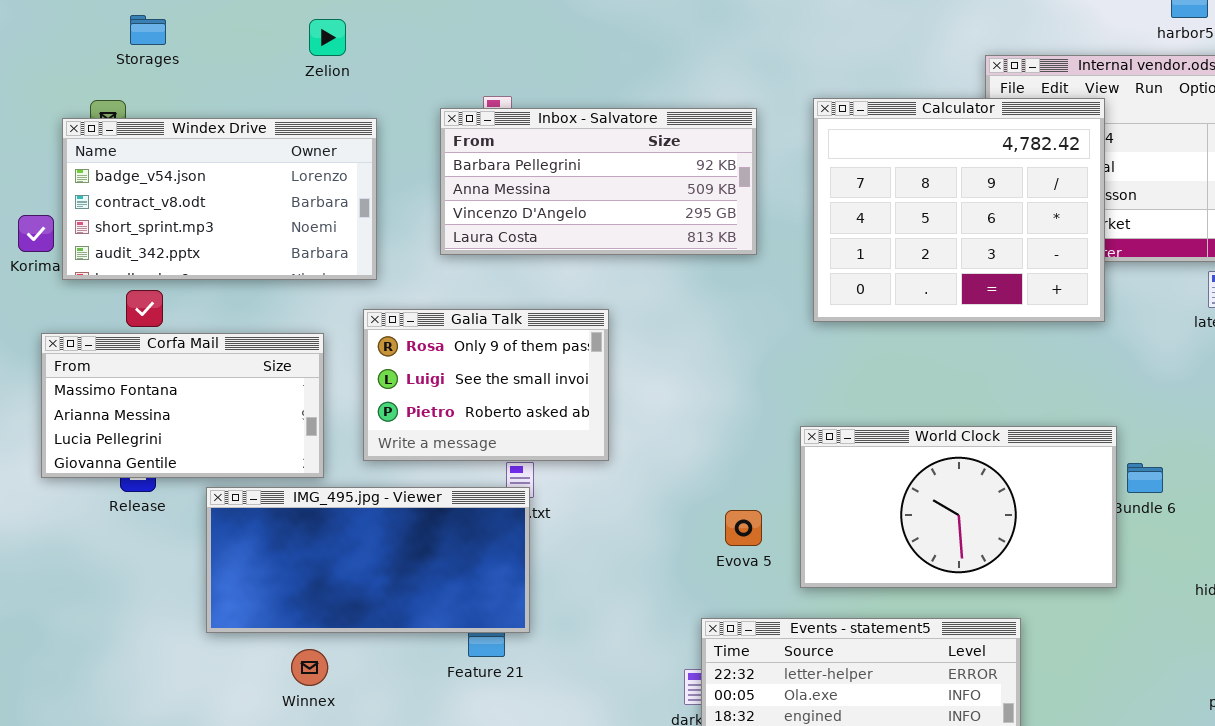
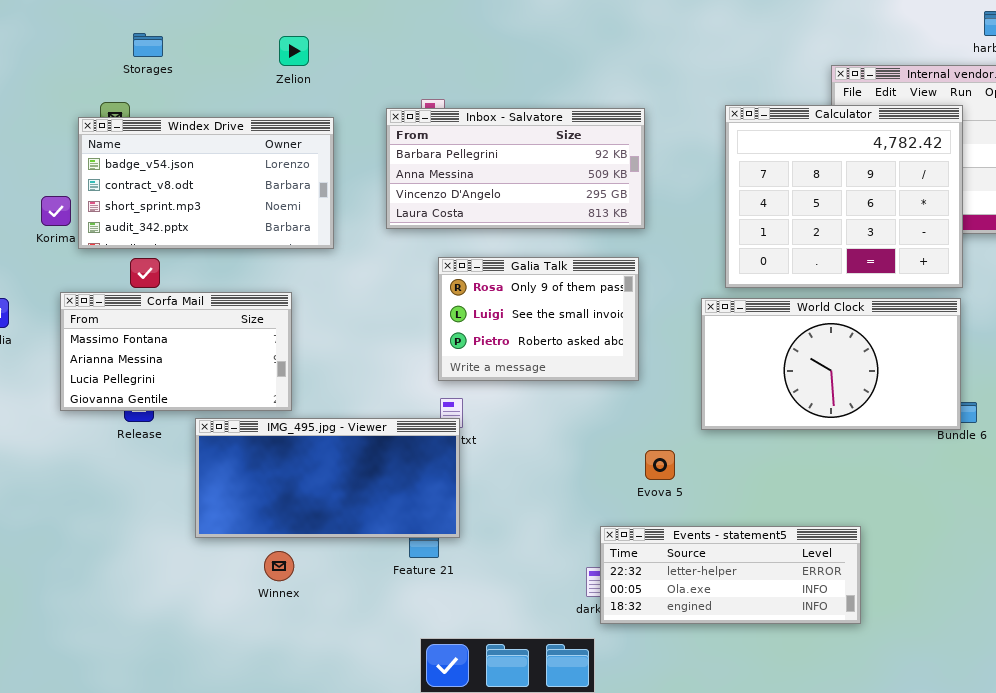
Calculator: [813,98,1105,322] -> [725,105,963,288], moved
Galia Talk: [363,309,609,461] -> [438,257,639,381], moved
World Clock: [800,426,1117,588] -> [701,298,961,430], moved
Evova 5: [725,510,762,546] -> [645,450,675,480], moved

